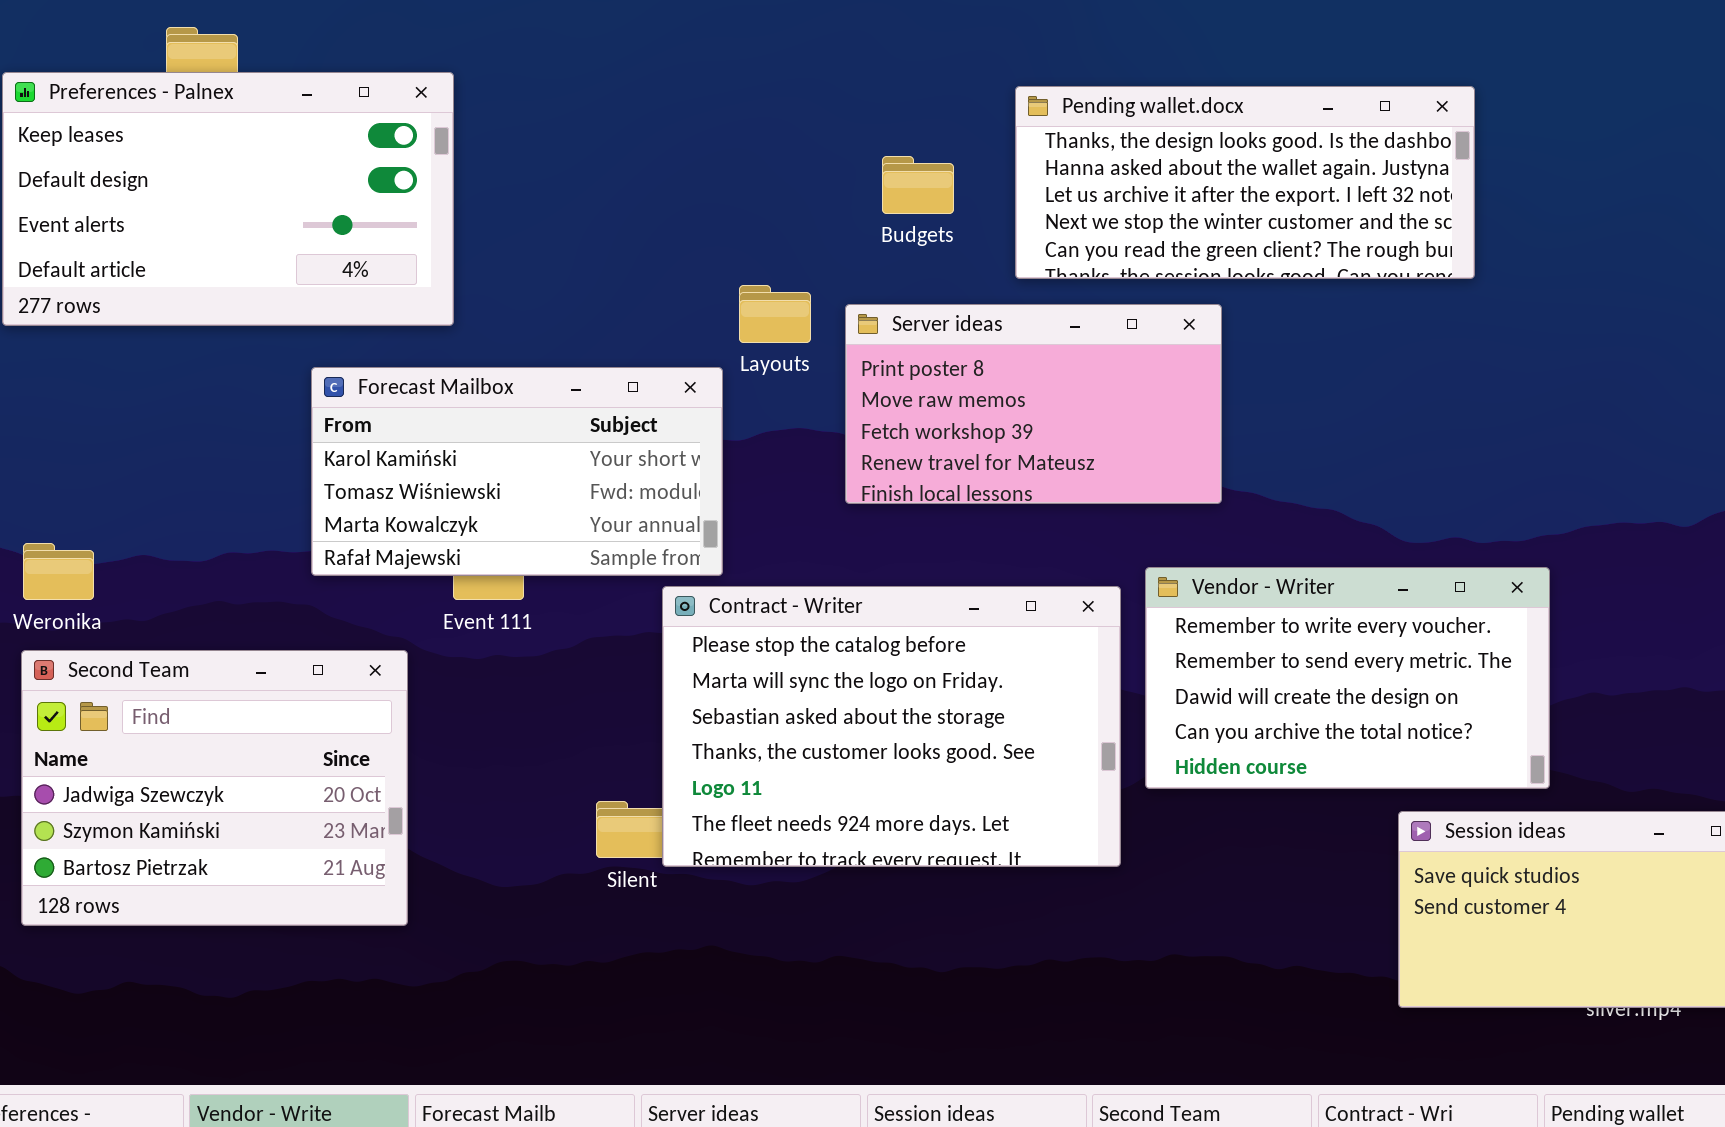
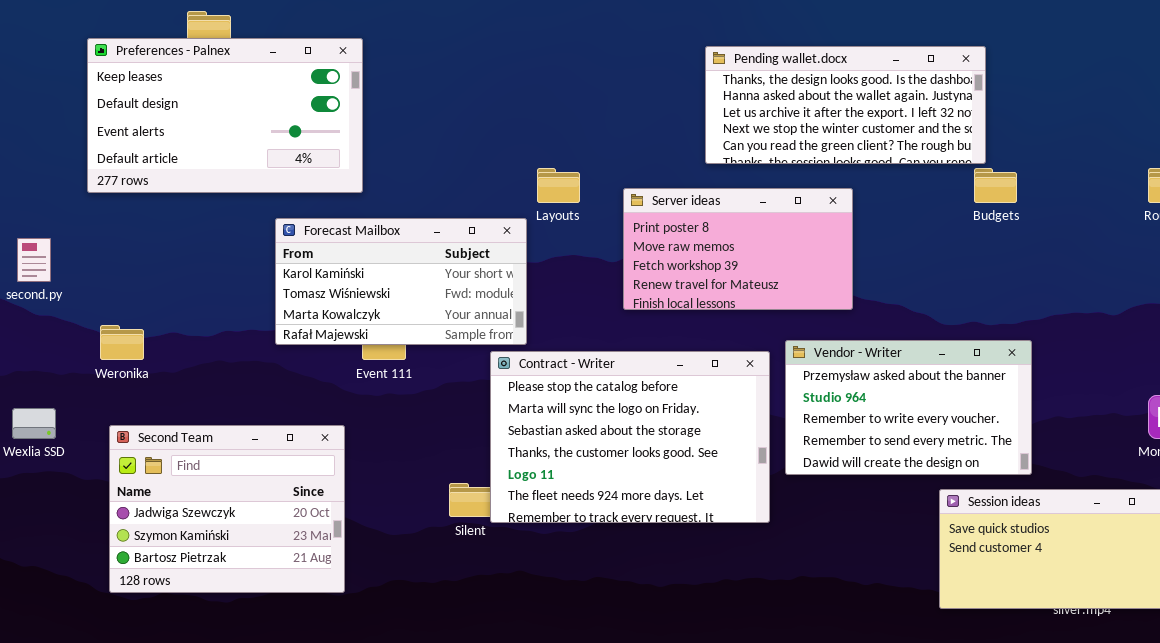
Budgets: [882,156,954,214] -> [974,168,1017,203], moved
Server ideas: [845,304,1222,504] -> [623,188,853,310], moved
Vendor - Writer: [1145,567,1550,789] -> [785,340,1032,475], scrolled up 2 rows
Second Team: [21,650,408,926] -> [109,425,345,593], moved

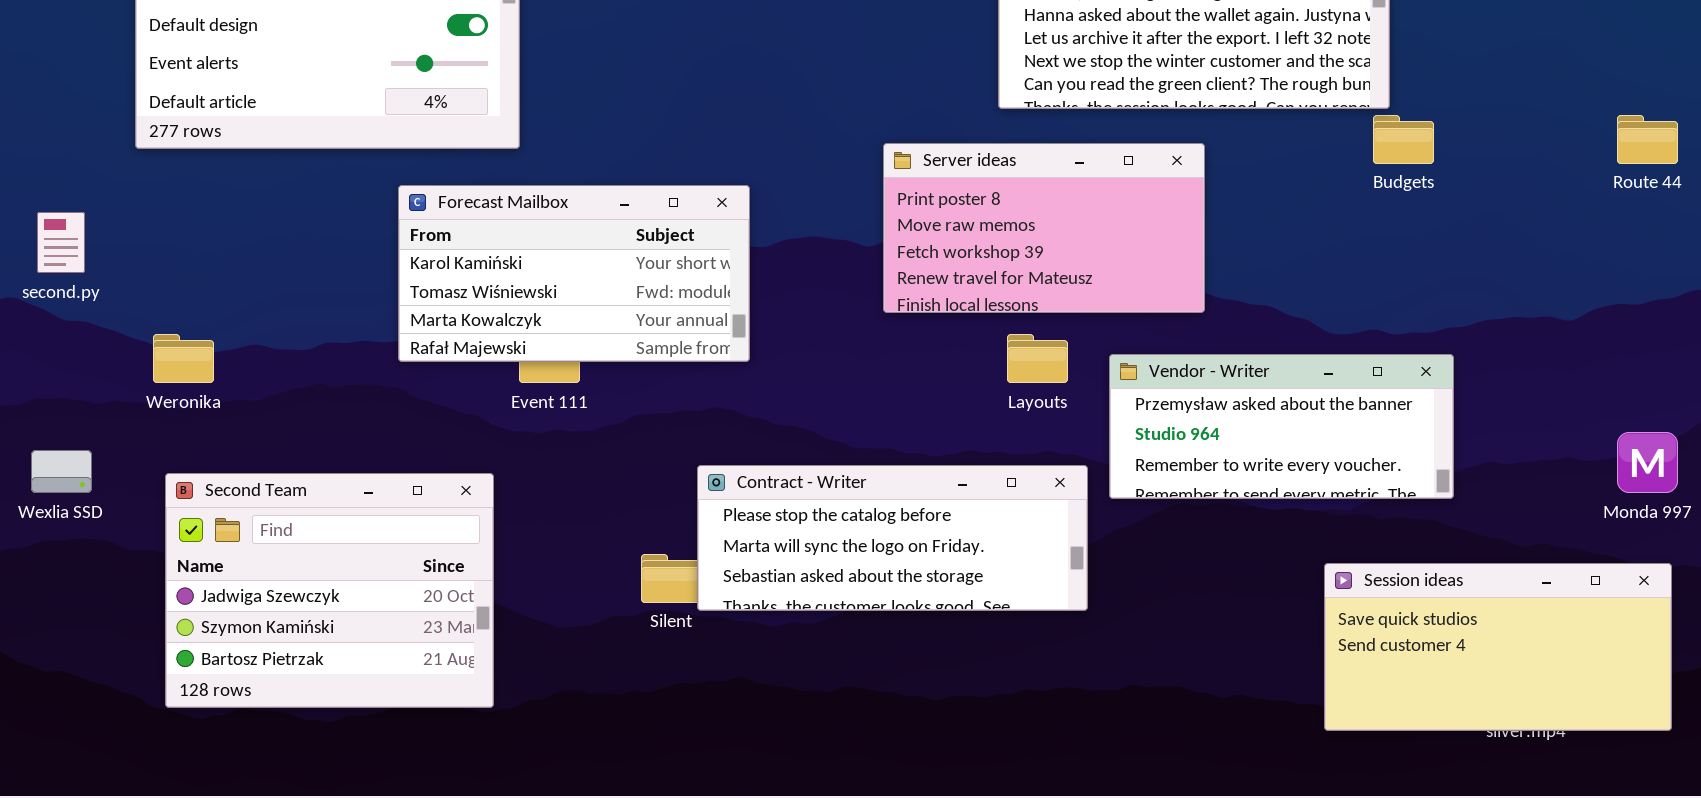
Layouts: [537,168,580,203] -> [1007,334,1068,383], moved
Vendor - Writer: [785,340,1032,475] -> [1109,354,1454,499], resized
Contract - Writer: [490,351,770,523] -> [697,465,1088,611], resized

